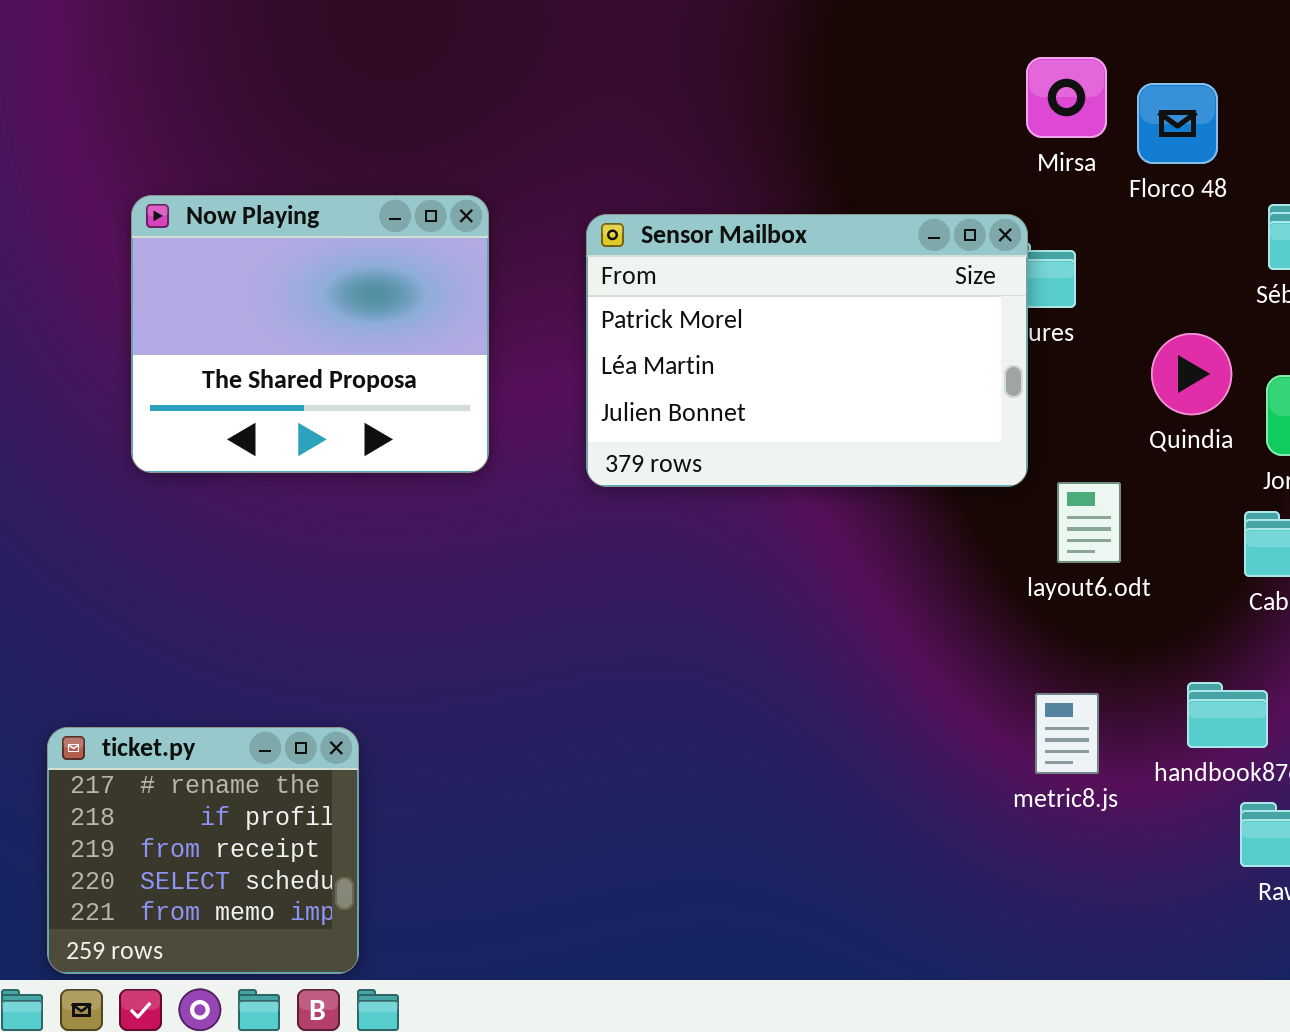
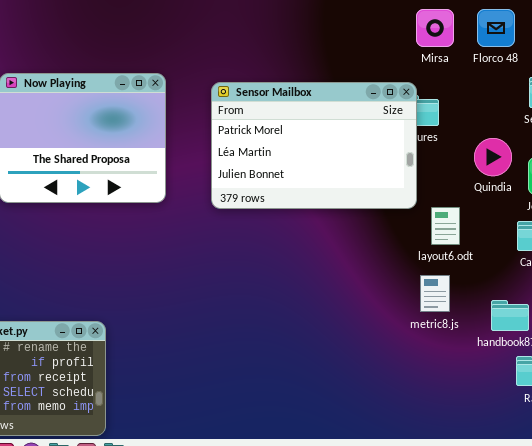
Florco 48: [1137,83,1218,164] -> [477,9,515,47], moved
metric8.js: [1035,693,1099,774] -> [420,275,450,312], moved

